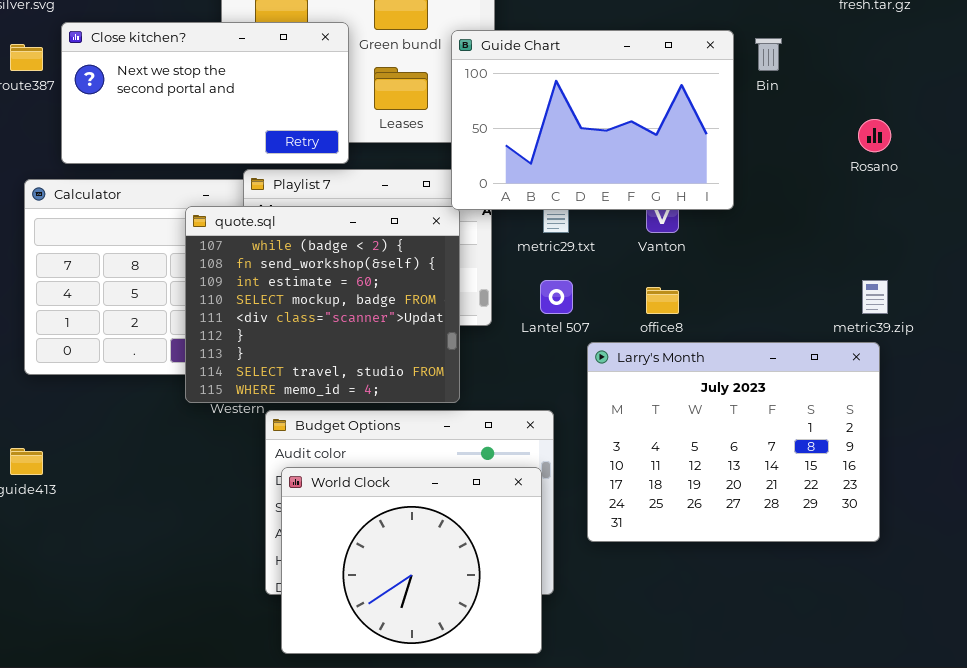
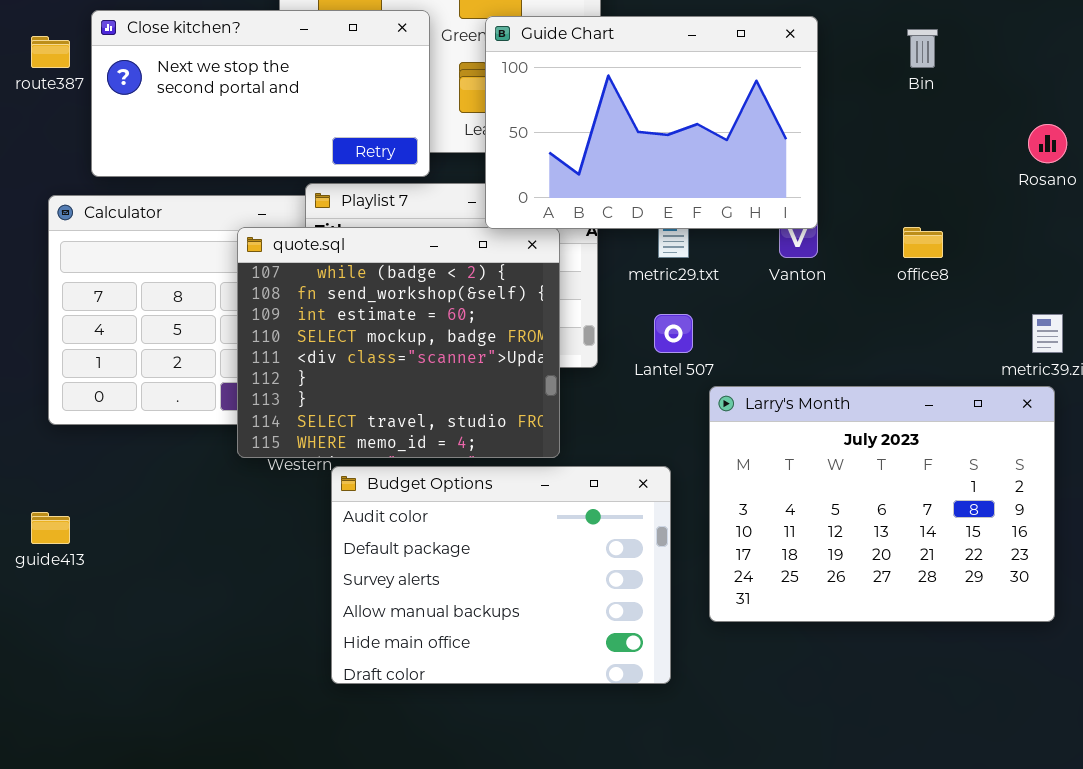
Guide Chart: [451,30,734,210] -> [485,16,818,229], moved
office8: [646,287,679,314] -> [903,227,943,258], moved
World Clock: [281,467,542,654] -> none, closed

